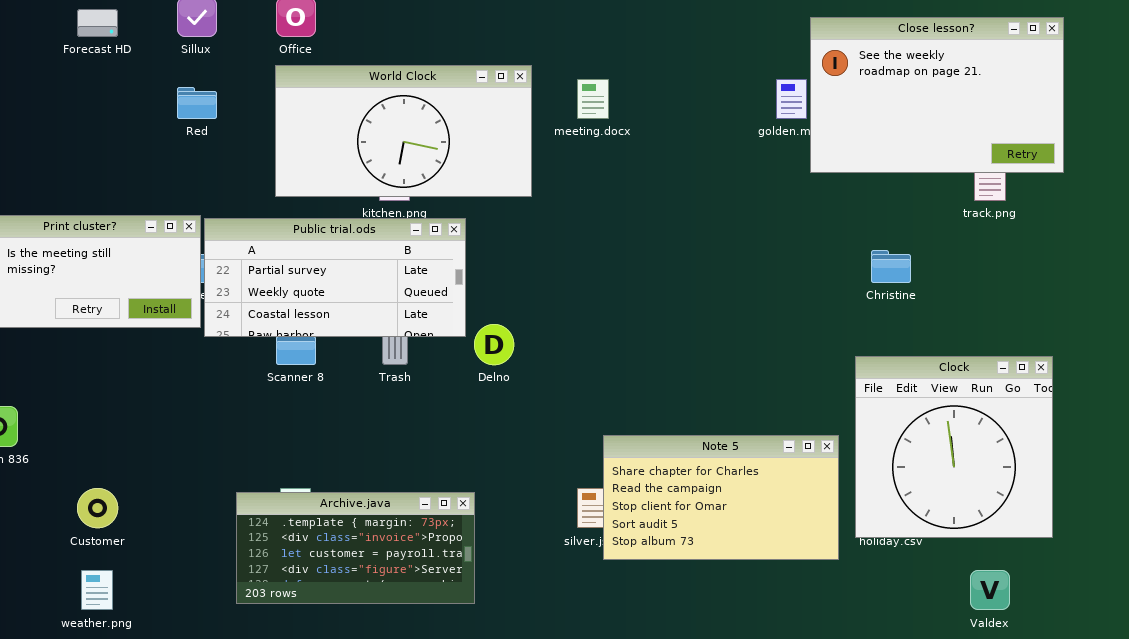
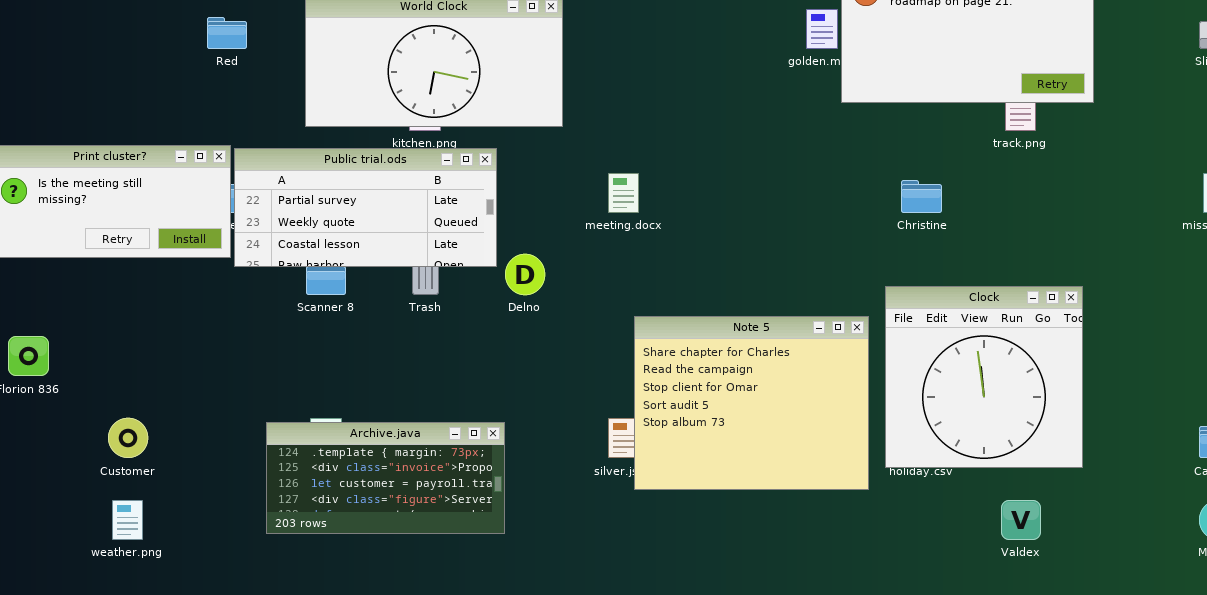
meeting.docx: [577,79,609,119] -> [608,173,639,213], moved
Note 5: [603,435,839,560] -> [634,316,869,490], resized

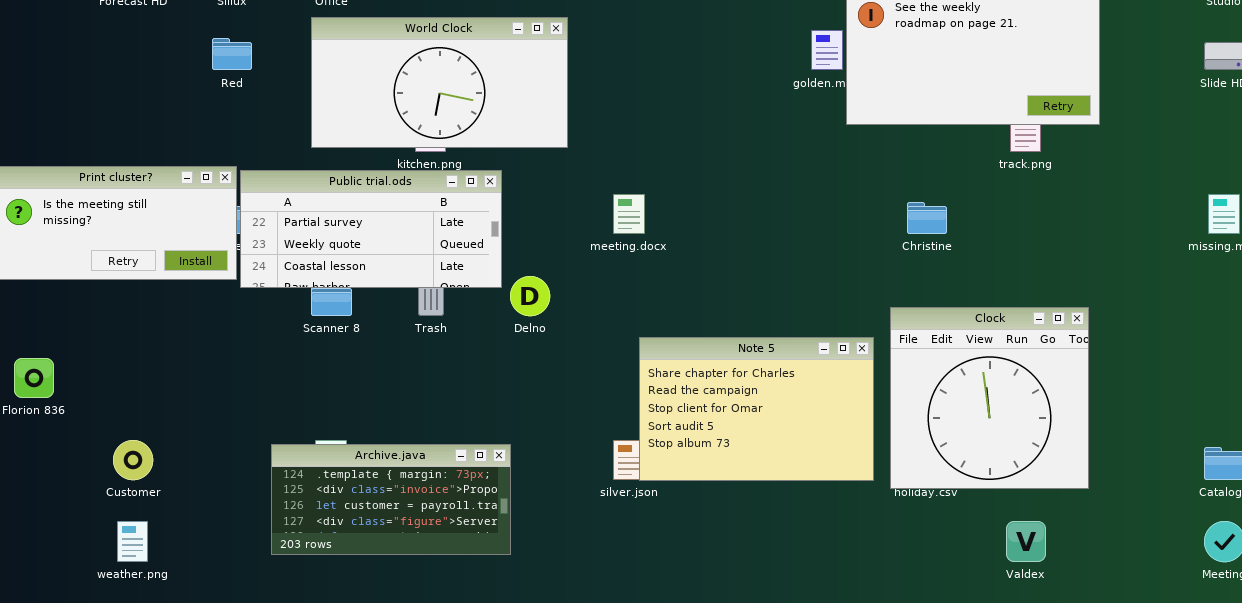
Note 5: [634,316,869,490] -> [639,337,874,481], resized

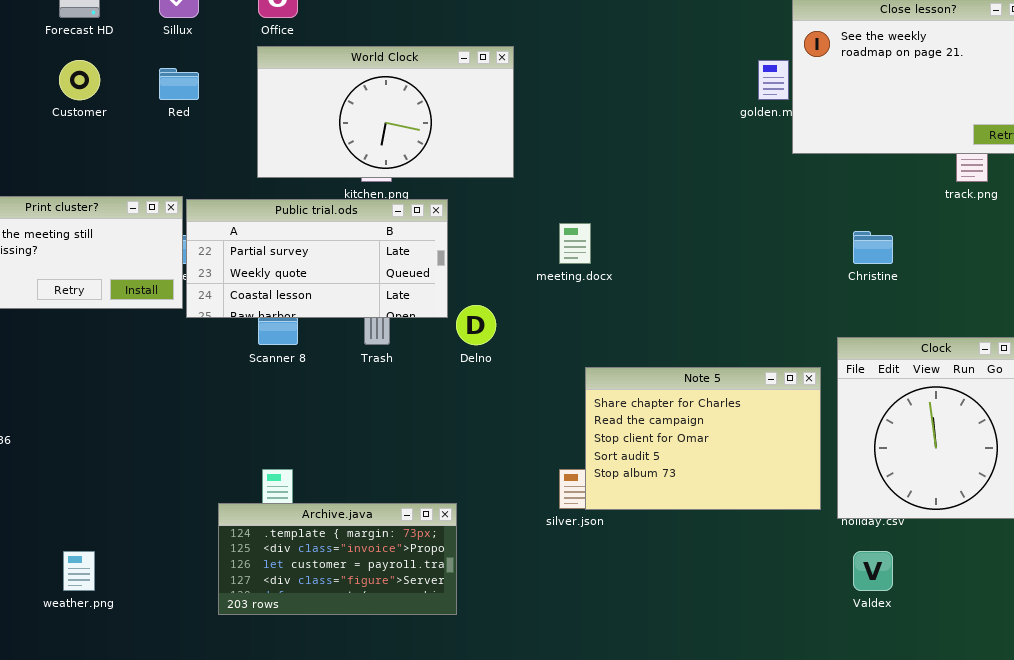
Customer: [113,440,153,480] -> [59,60,100,100], moved
Archive.java: [271,444,511,555] -> [218,503,457,615], moved
Valdex: [1006,521,1046,562] -> [853,551,893,591], moved

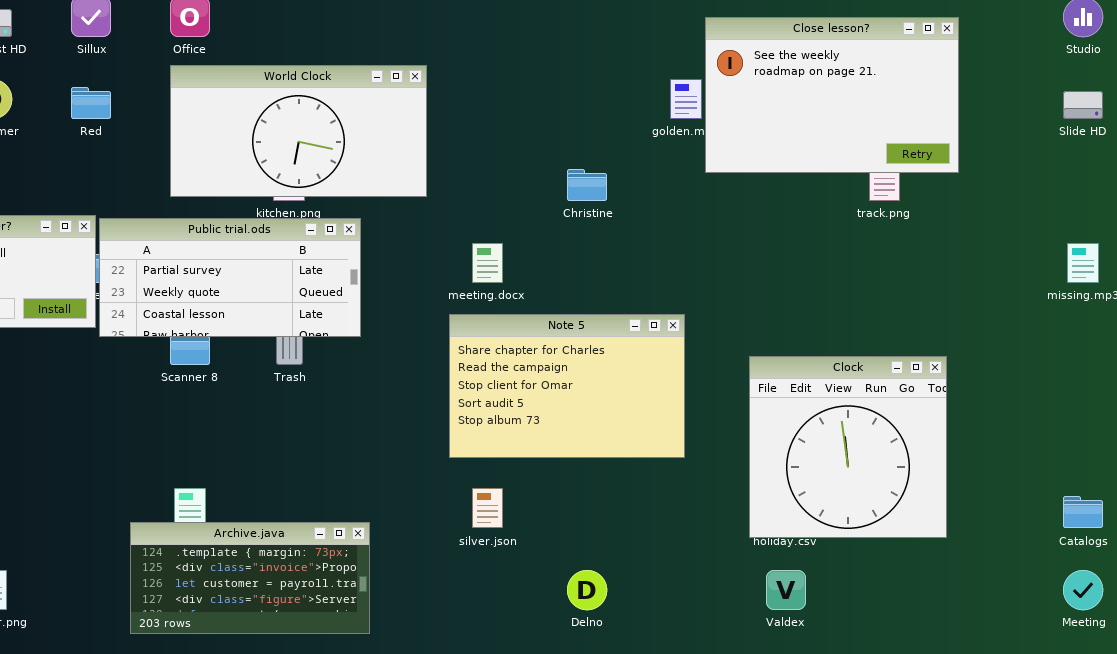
Christine: [853,231,893,264] -> [567,169,607,201], moved
Delno: [456,305,496,345] -> [567,570,607,610], moved
Note 5: [585,367,821,510] -> [449,314,685,458], moved

